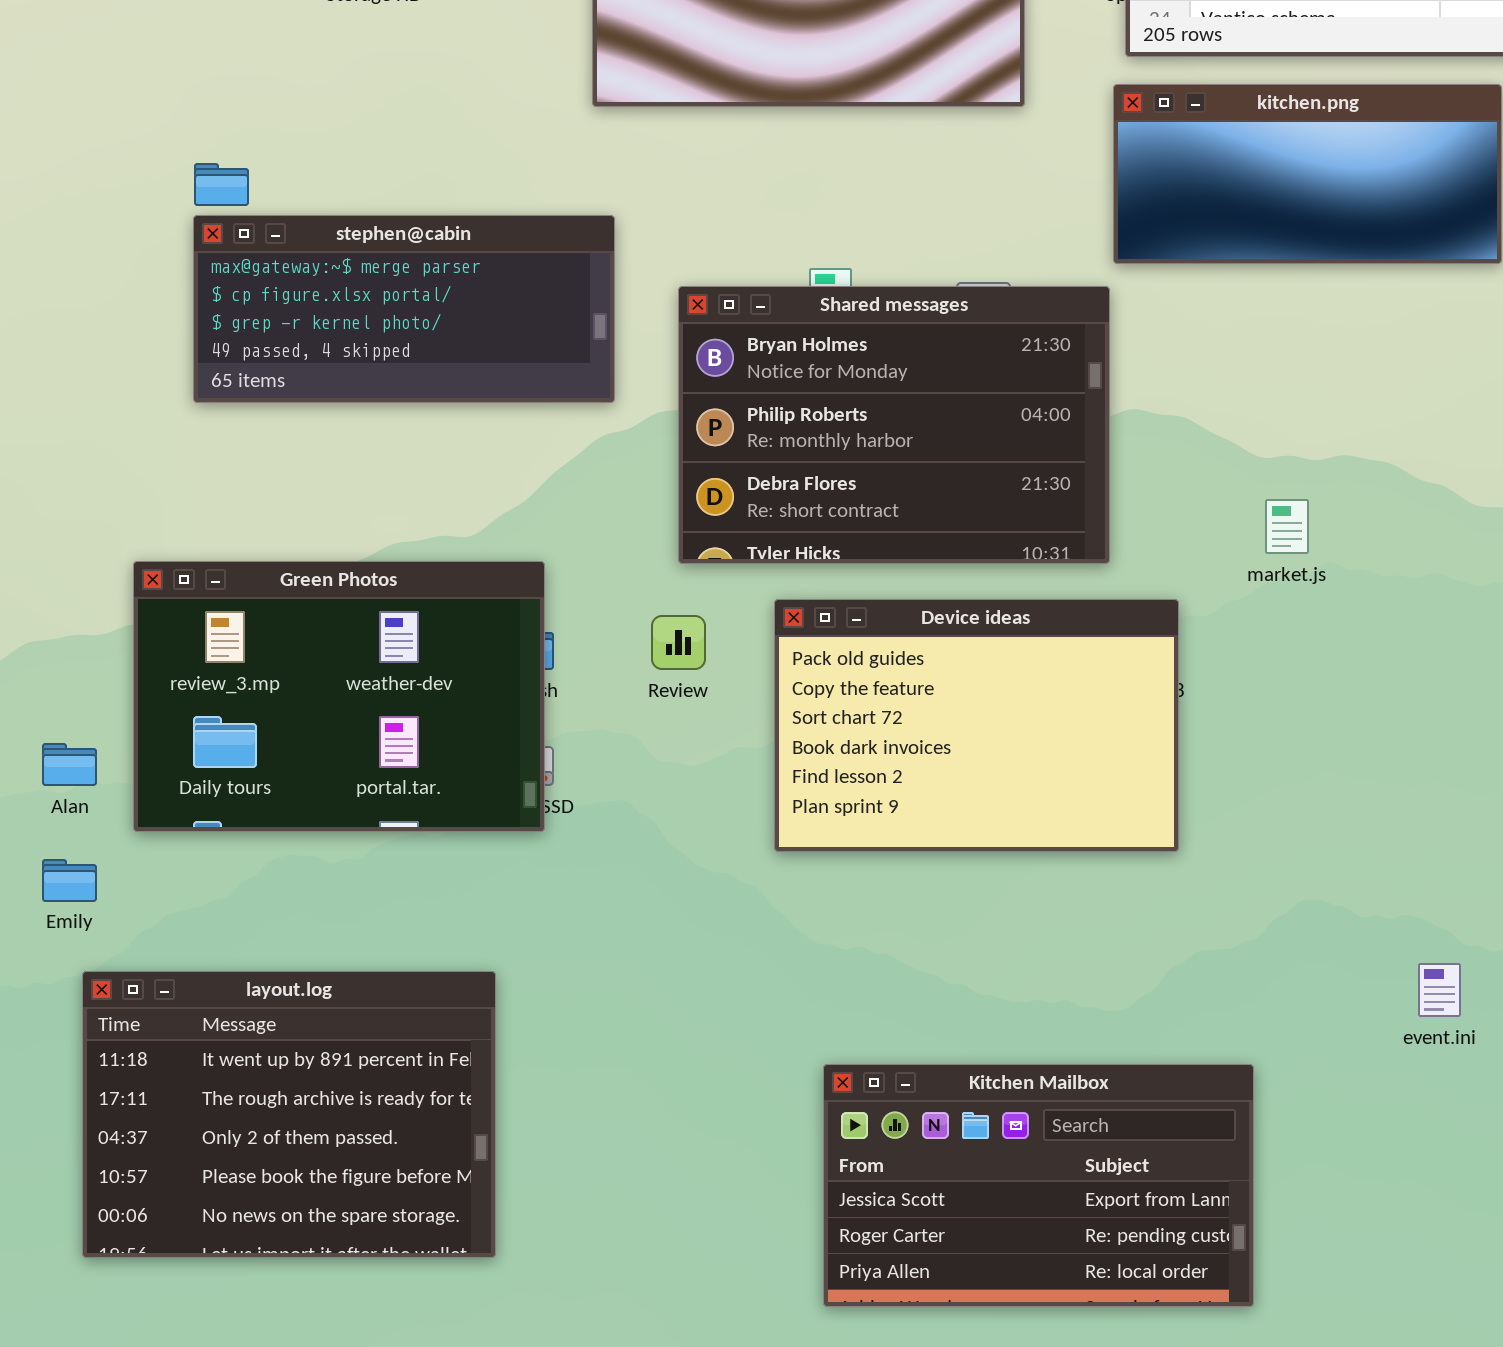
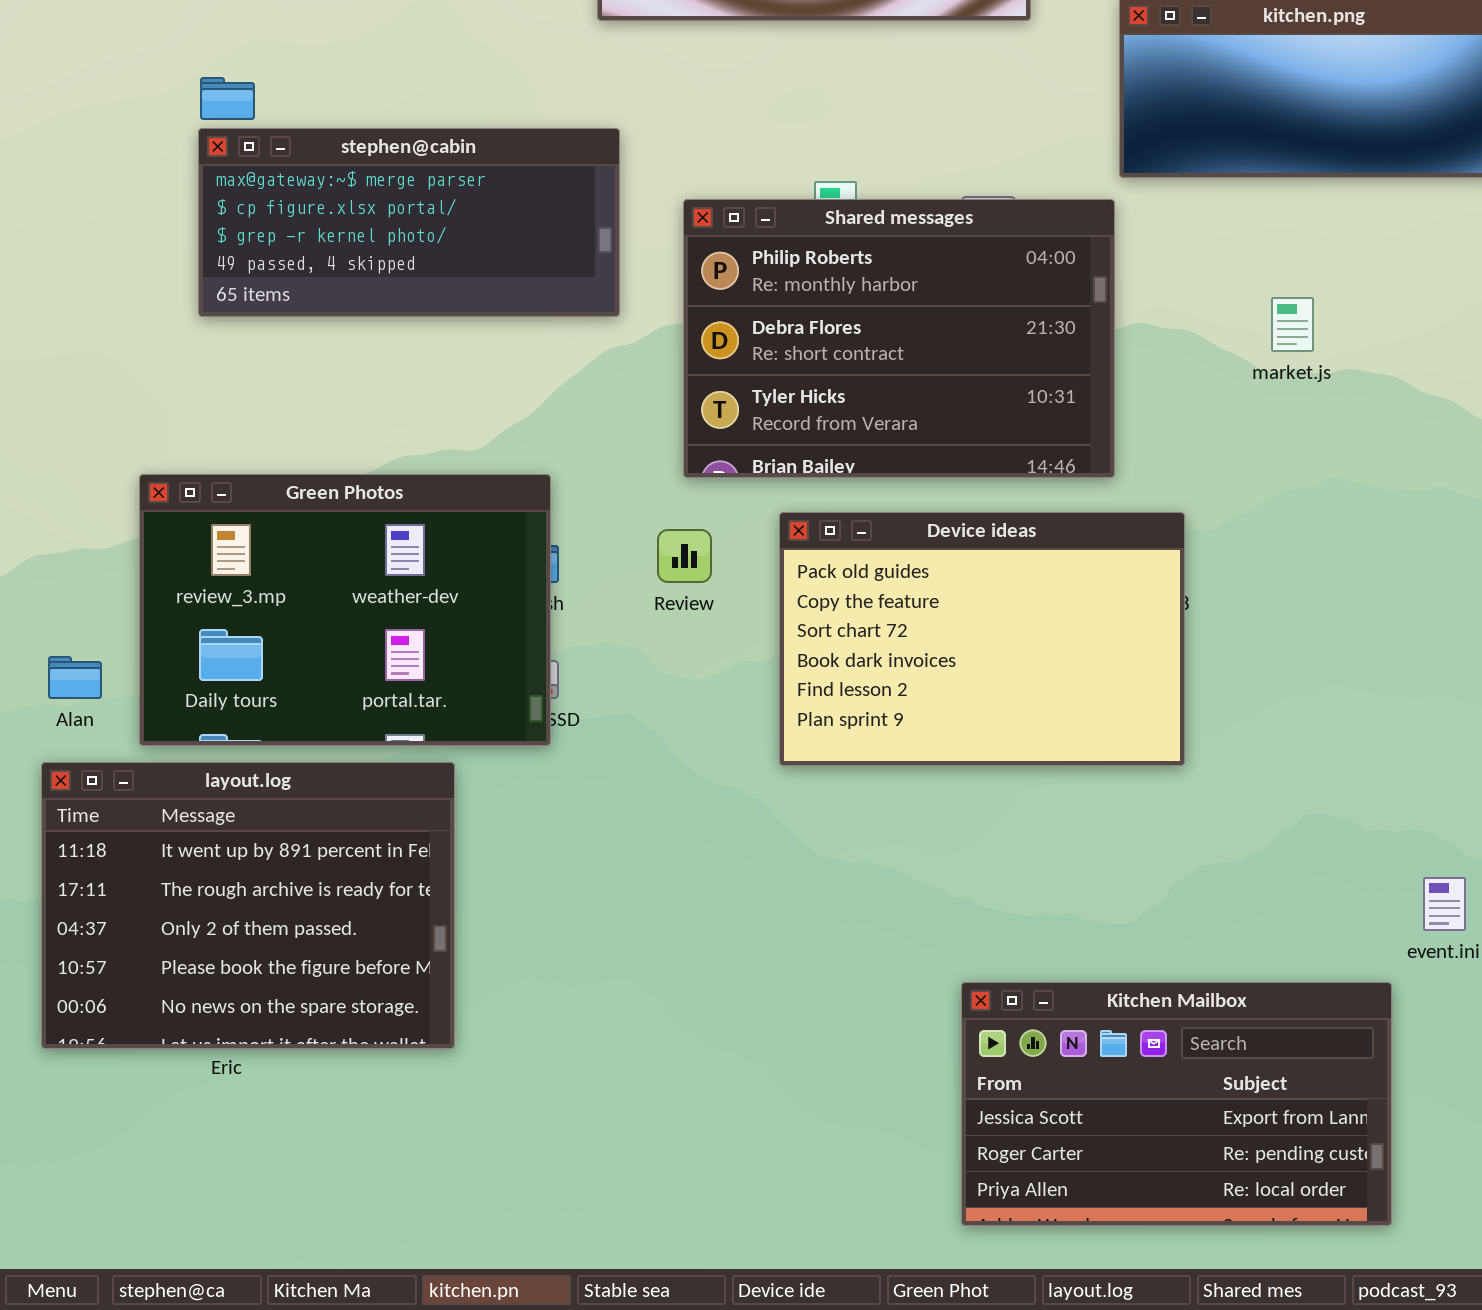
Shared messages: [678,286,1110,564] -> [683,199,1115,478], scrolled down 1 row
market.js: [1265,499,1309,554] -> [1271,297,1314,352], moved
layout.log: [82,971,496,1258] -> [41,762,455,1049], moved
Kitchen Mailbox: [823,1064,1254,1307] -> [961,982,1392,1226], moved

